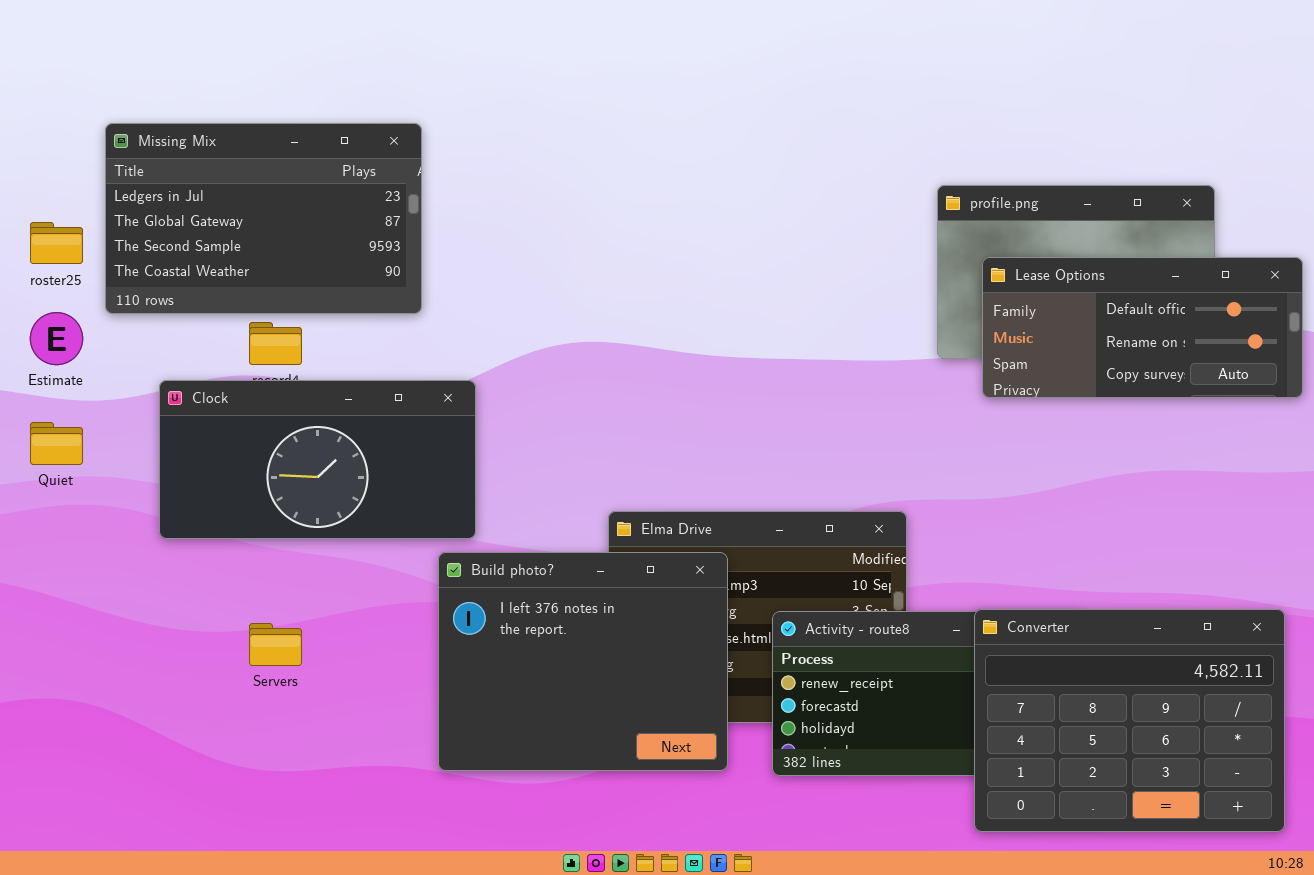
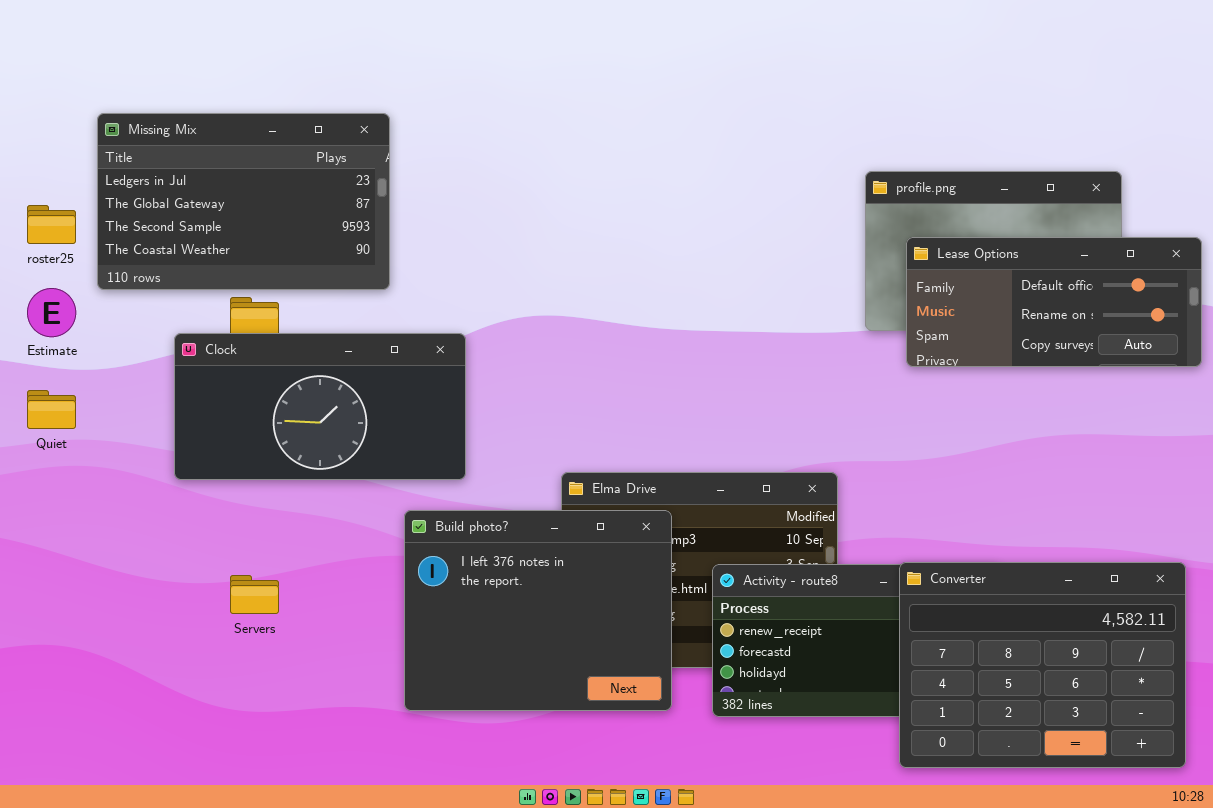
Clock: [159,380,476,539] -> [174,333,466,480], moved

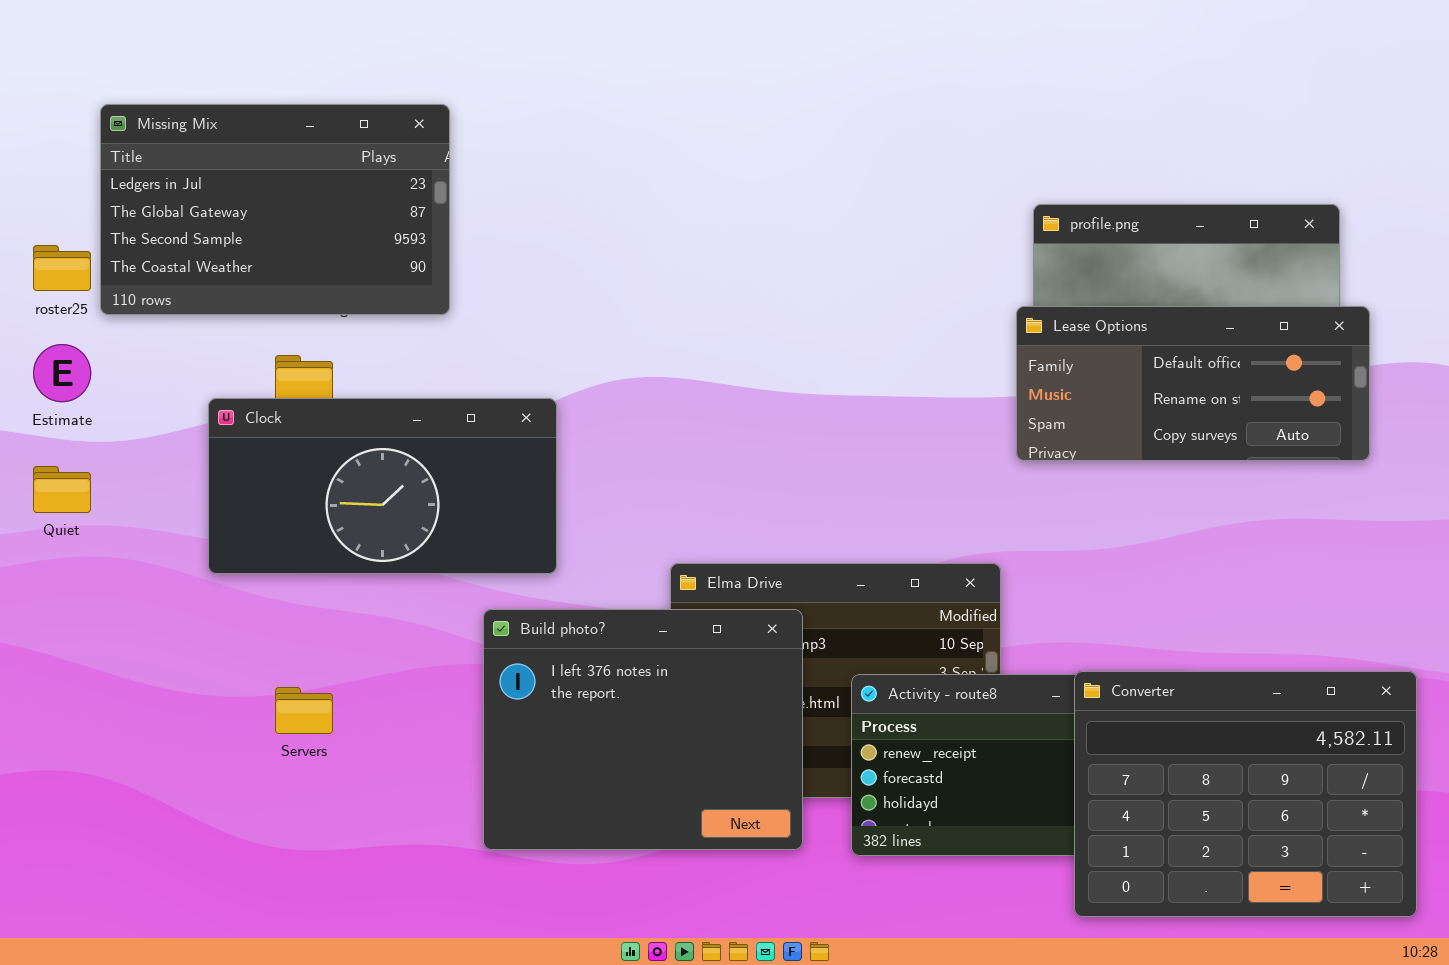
Missing Mix: [97,113,390,290] -> [100,104,450,315], moved
Lease Options: [906,237,1202,367] -> [1016,306,1370,461], moved

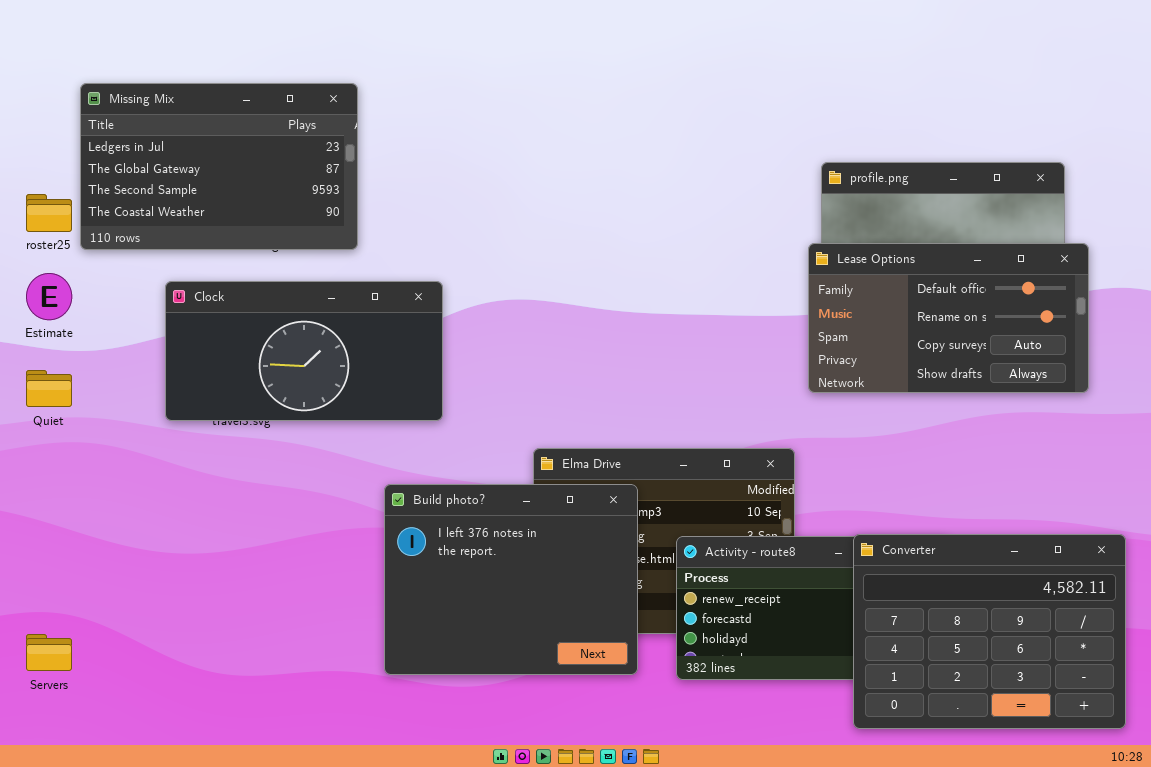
Lease Options: [1016,306,1370,461] -> [808,243,1089,393], resized
Clock: [208,398,557,574] -> [165,281,443,421], moved
Servers: [275,687,333,734] -> [26,634,72,671], moved

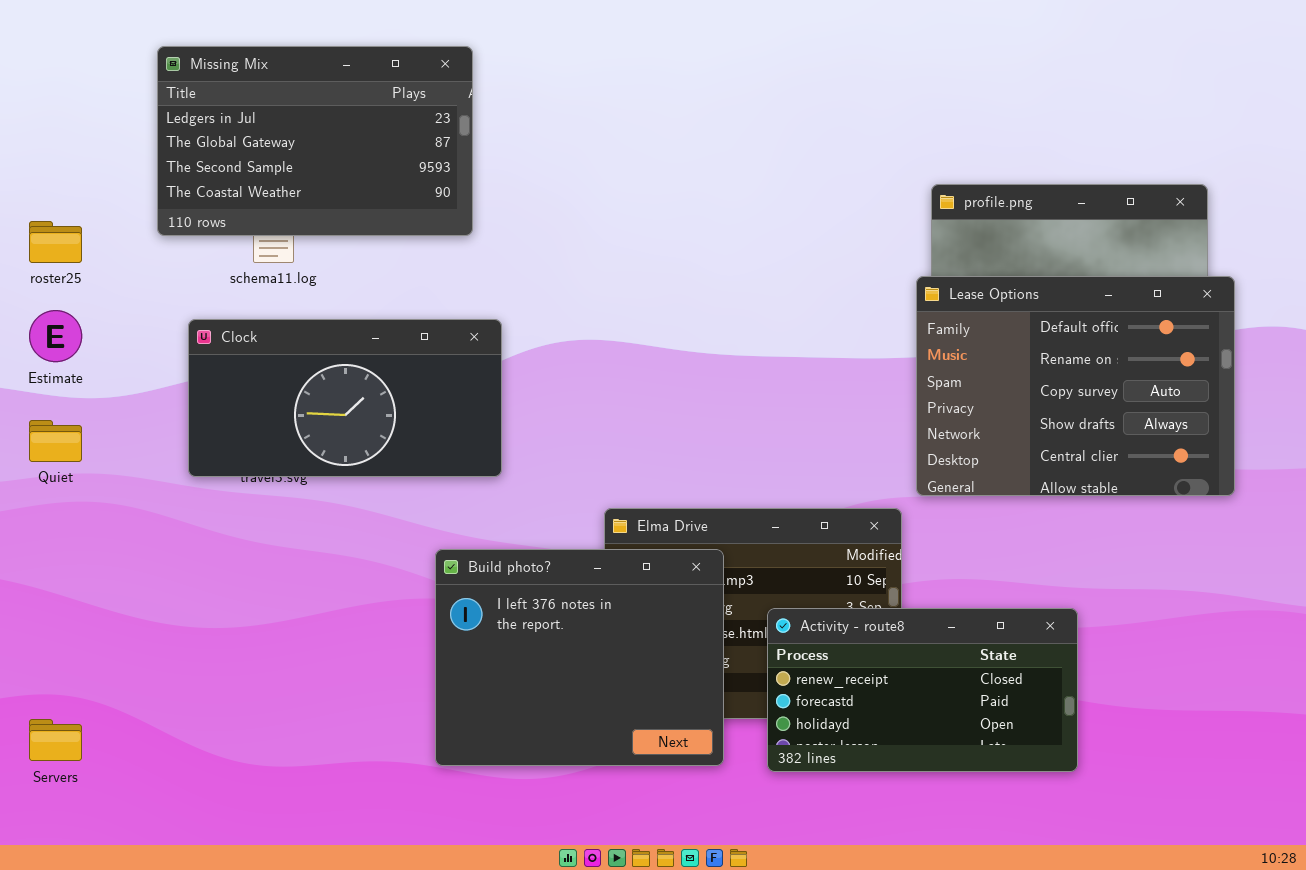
Missing Mix: [80,83,358,250] -> [157,46,473,236], moved
Lease Options: [808,243,1089,393] -> [916,276,1235,496], resized
Converter: [853,534,1126,729] -> none, closed

